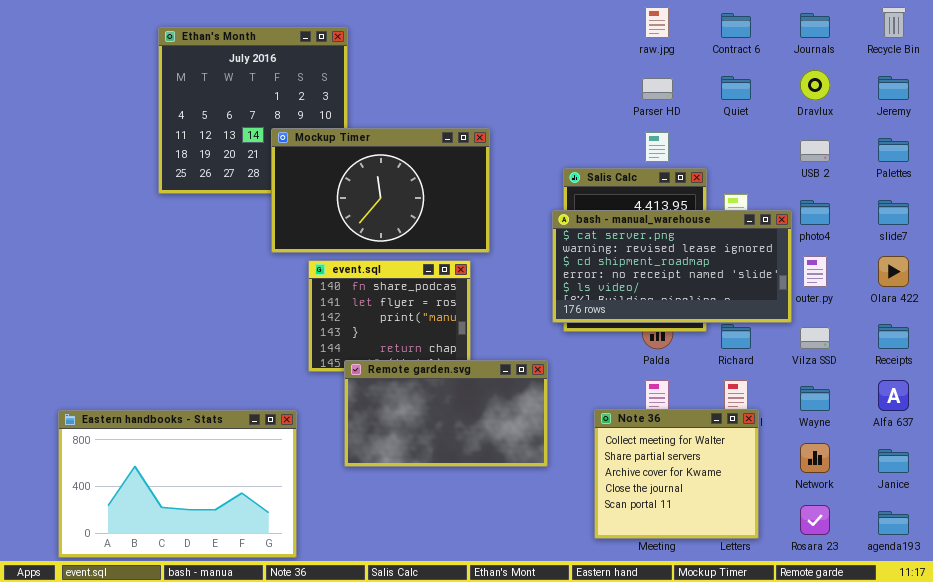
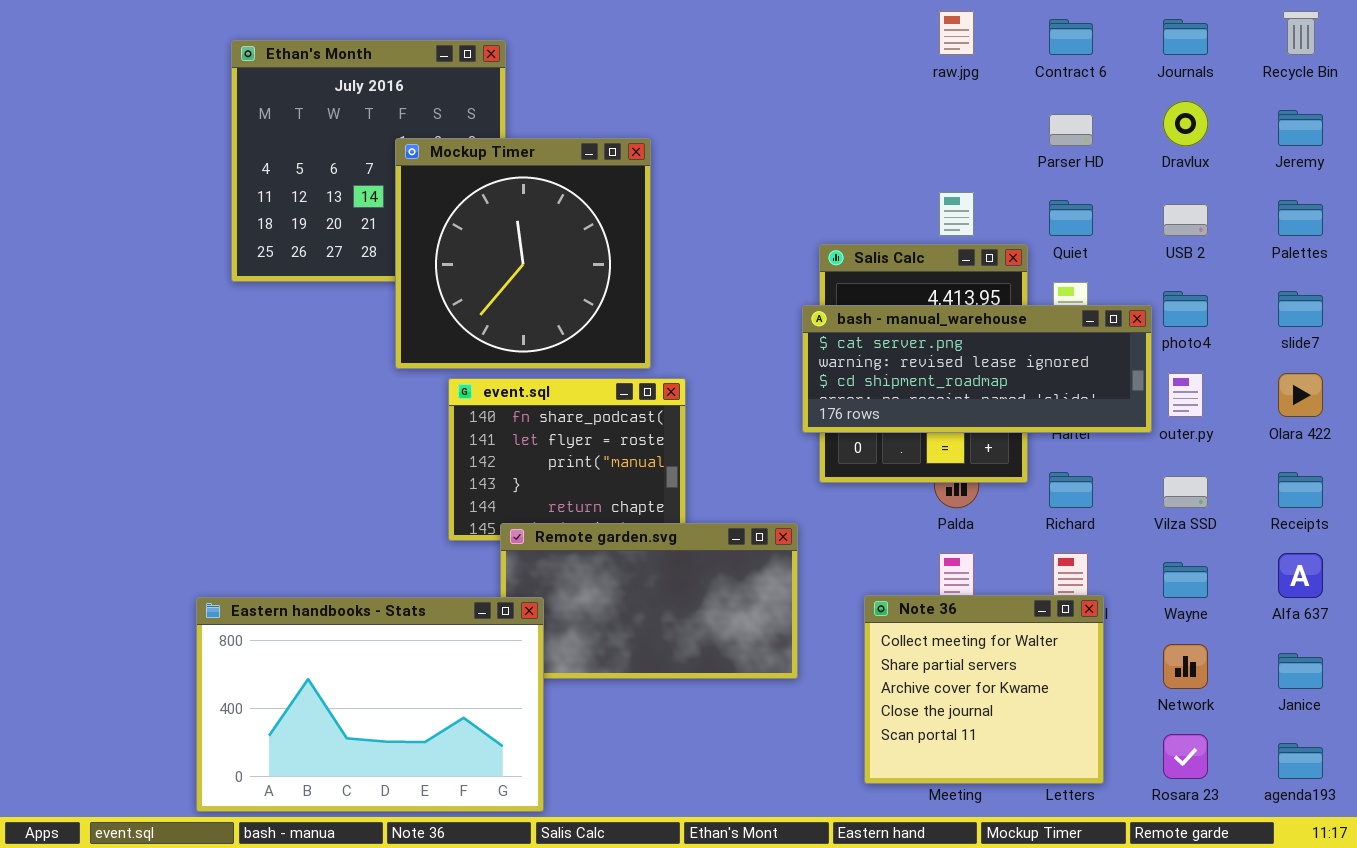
Quiet: [721,76,751,100] -> [1049,200,1093,236], moved
Parser HD: [642,78,673,100] -> [1049,114,1093,146], moved
Mockup Timer: [271,128,490,253] -> [395,138,651,369], resized
bash - manual_warehouse: [552,210,792,323] -> [802,305,1152,433], resized
Eastern handbooks - Stats: [58,410,297,558] -> [196,597,544,812], moved

